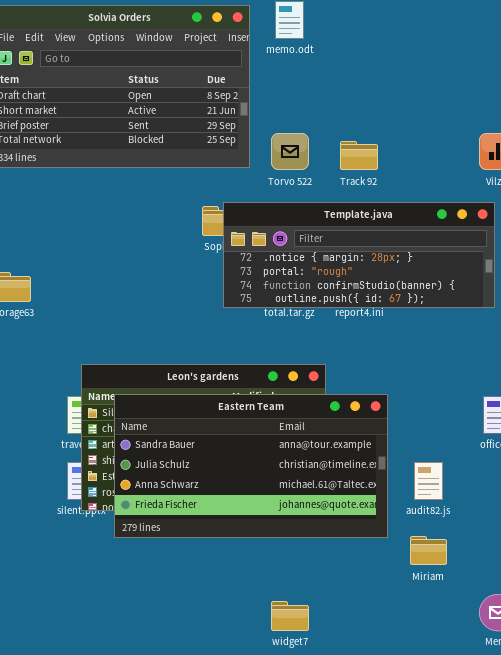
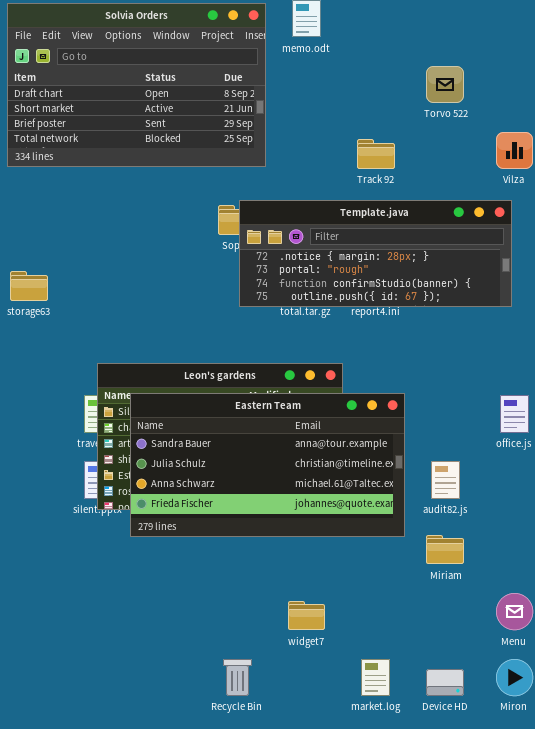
Torvo 522: [271,133,309,170] -> [426,66,464,103], moved

